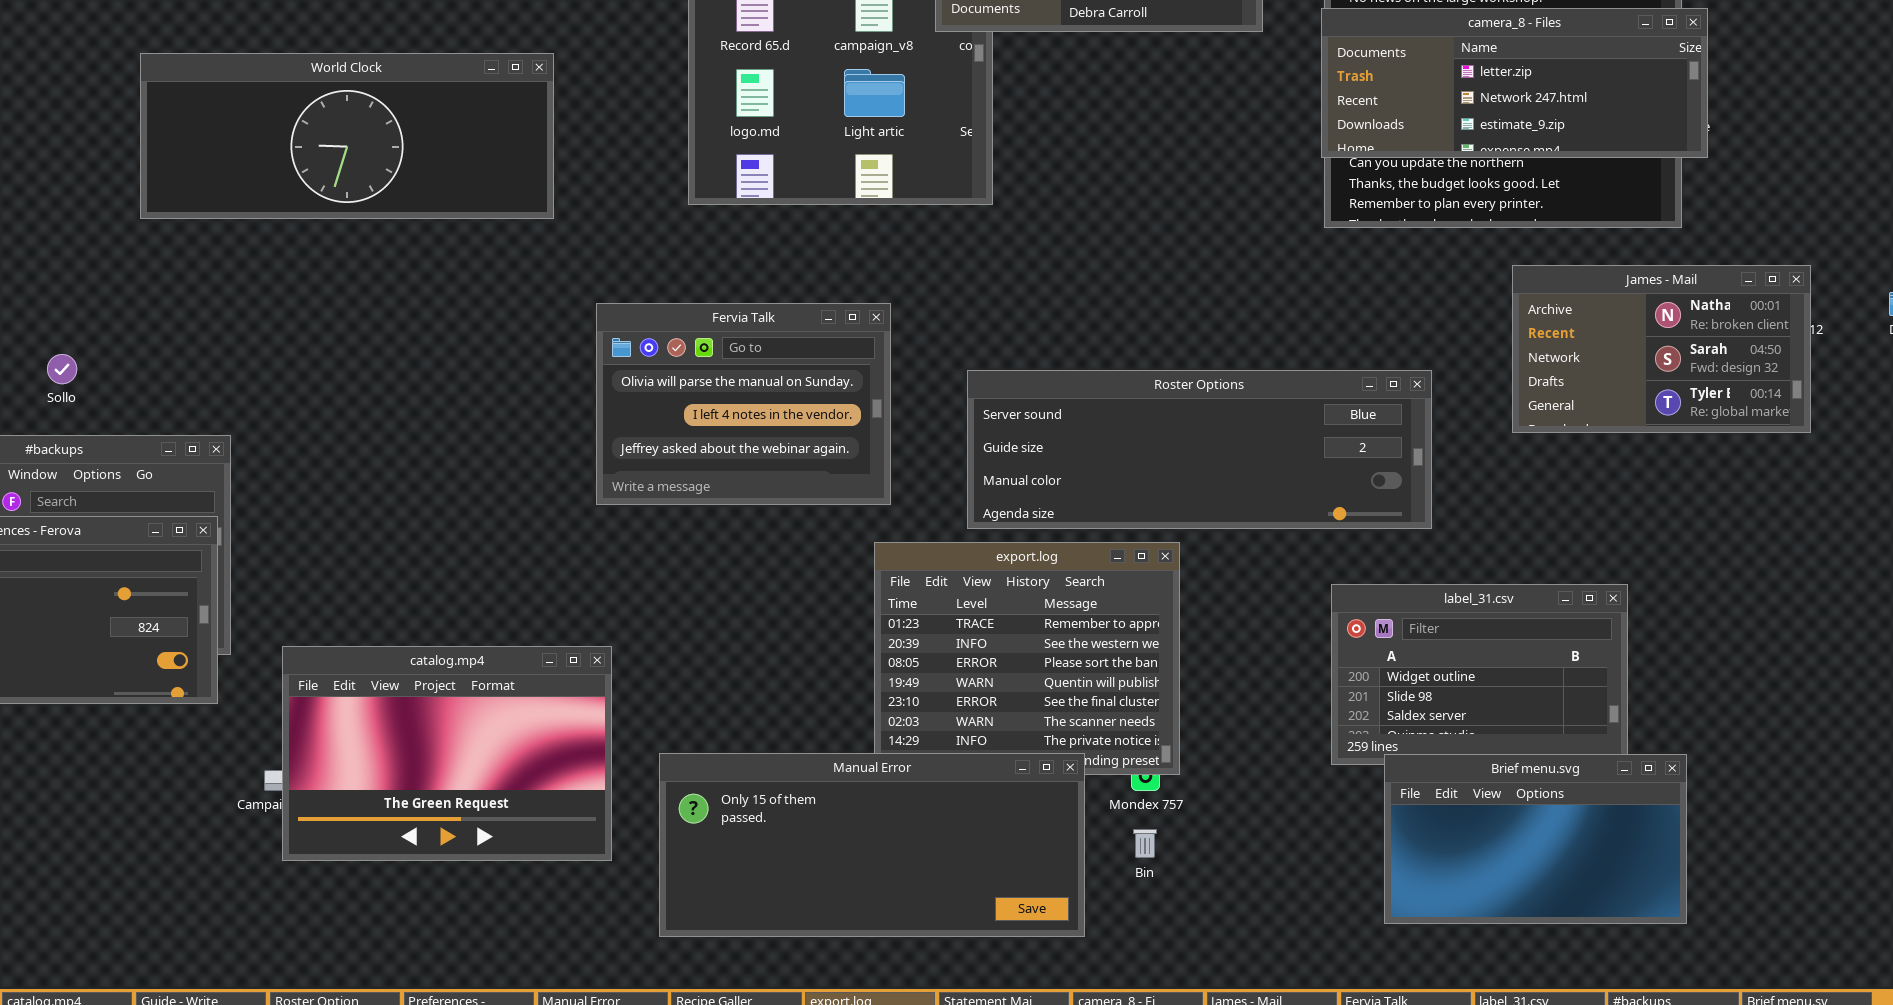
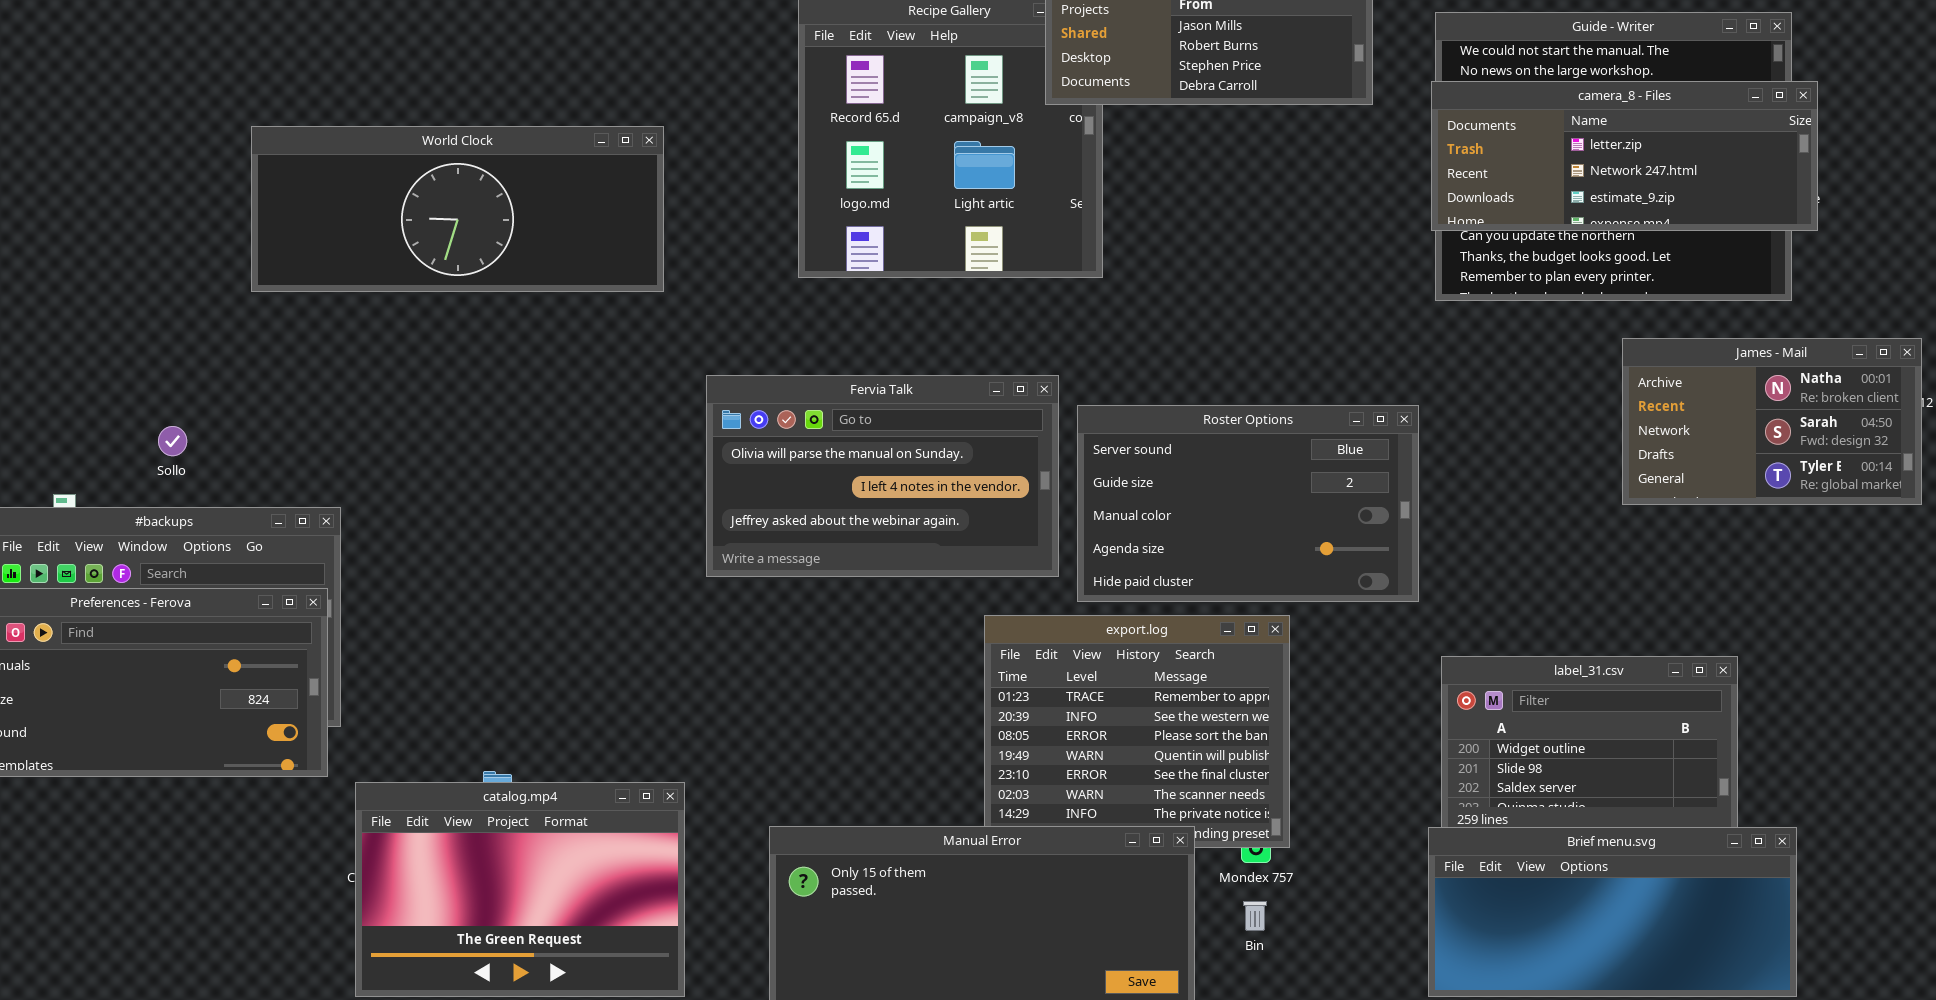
Fervia Talk: [596,303,891,505] -> [706,375,1059,577], resized
Roster Options: [967,370,1432,529] -> [1077,405,1419,602], resized
catalog.mp4: [282,646,612,861] -> [355,782,685,997], moved
Brief menu.svg: [1384,754,1687,924] -> [1428,827,1797,997], resized

